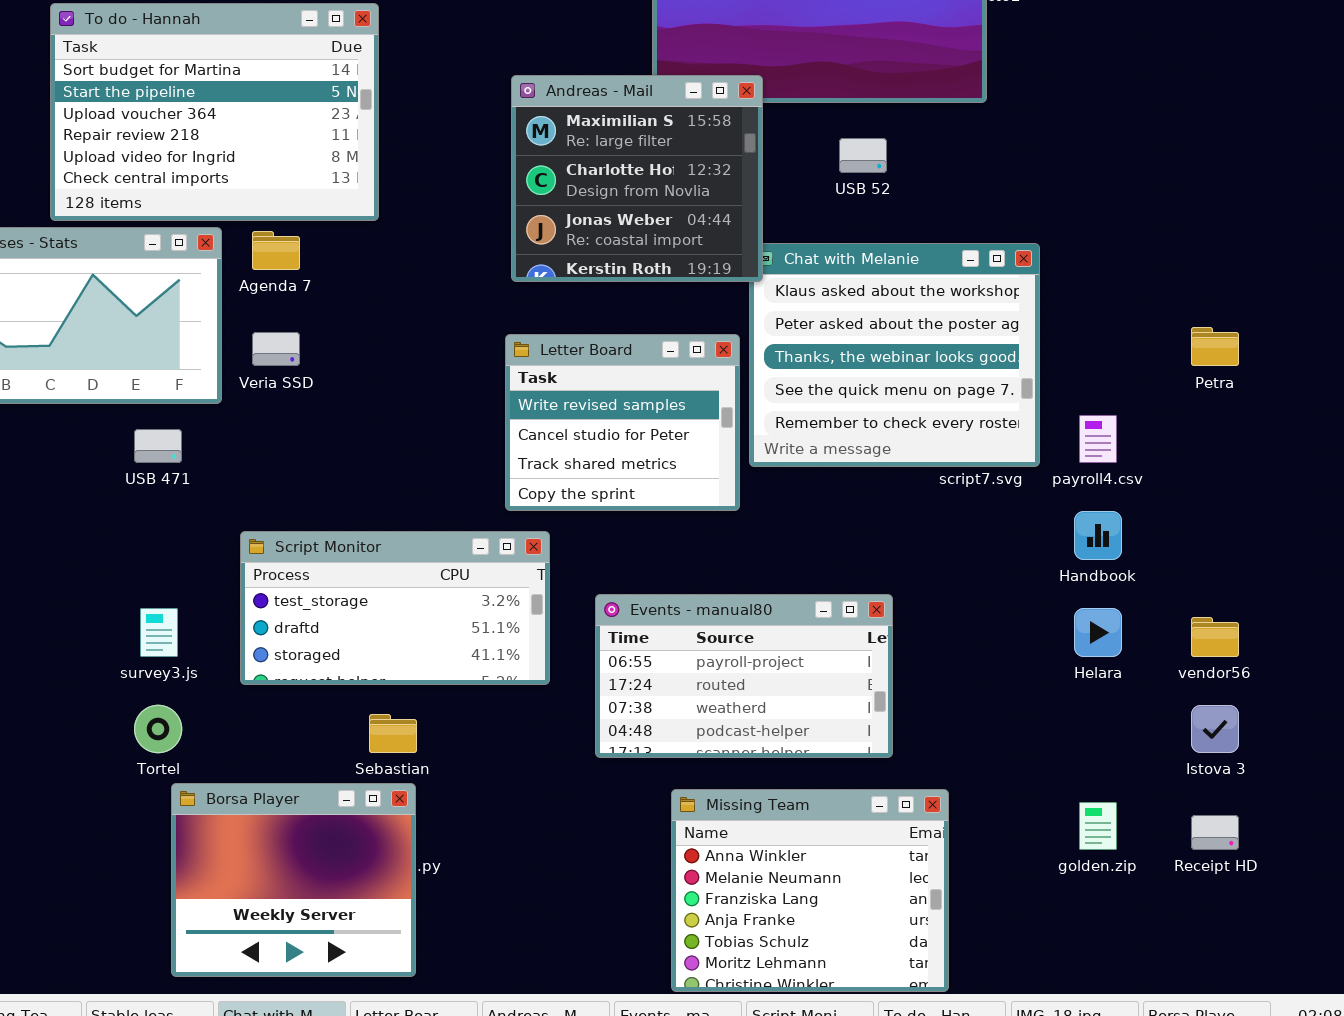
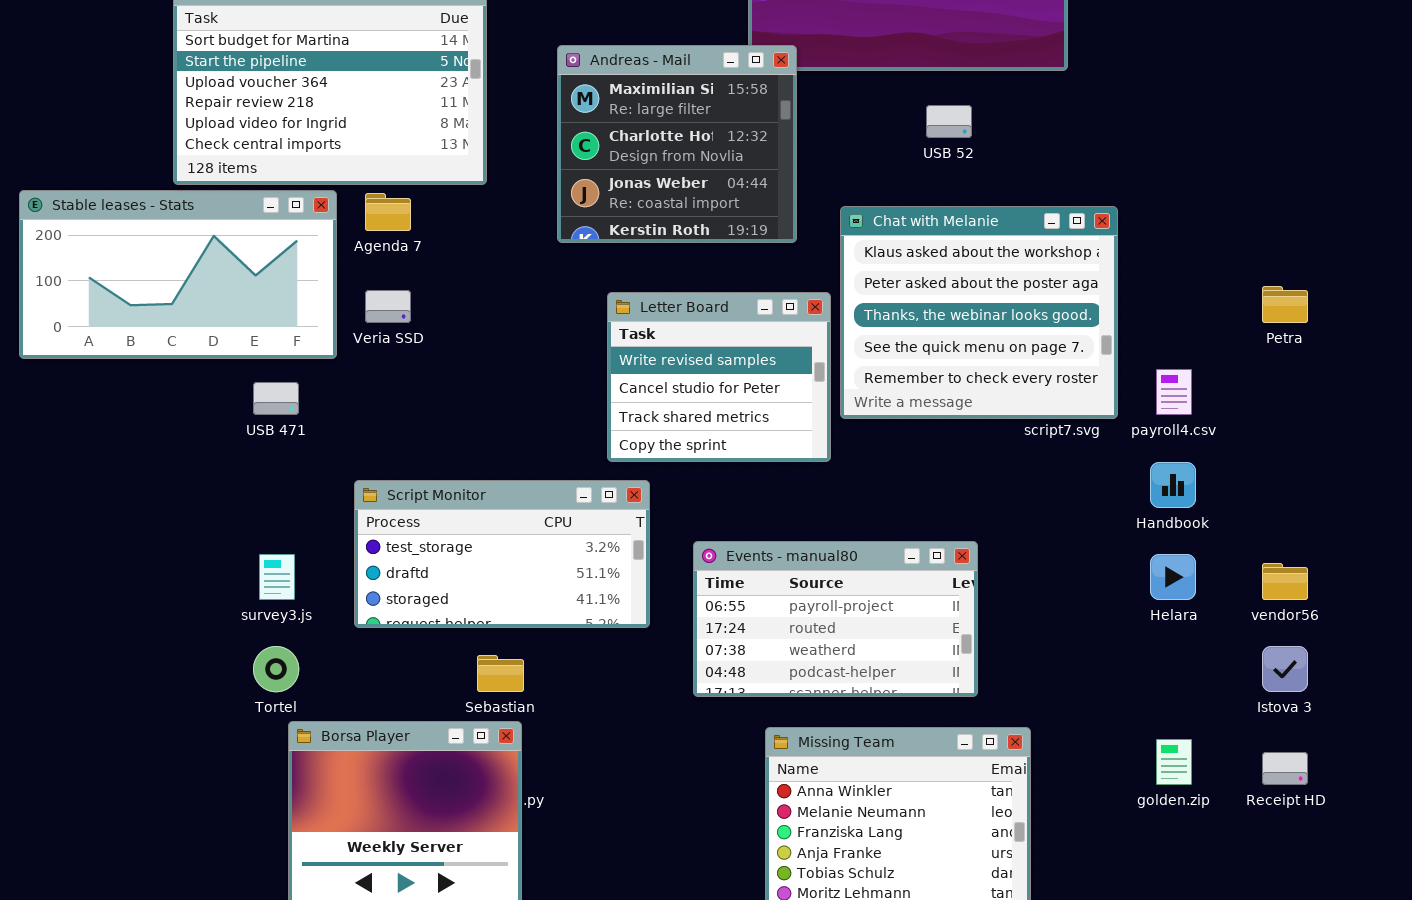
Andreas - Mail: [511,75,763,282] -> [557,45,797,243], moved

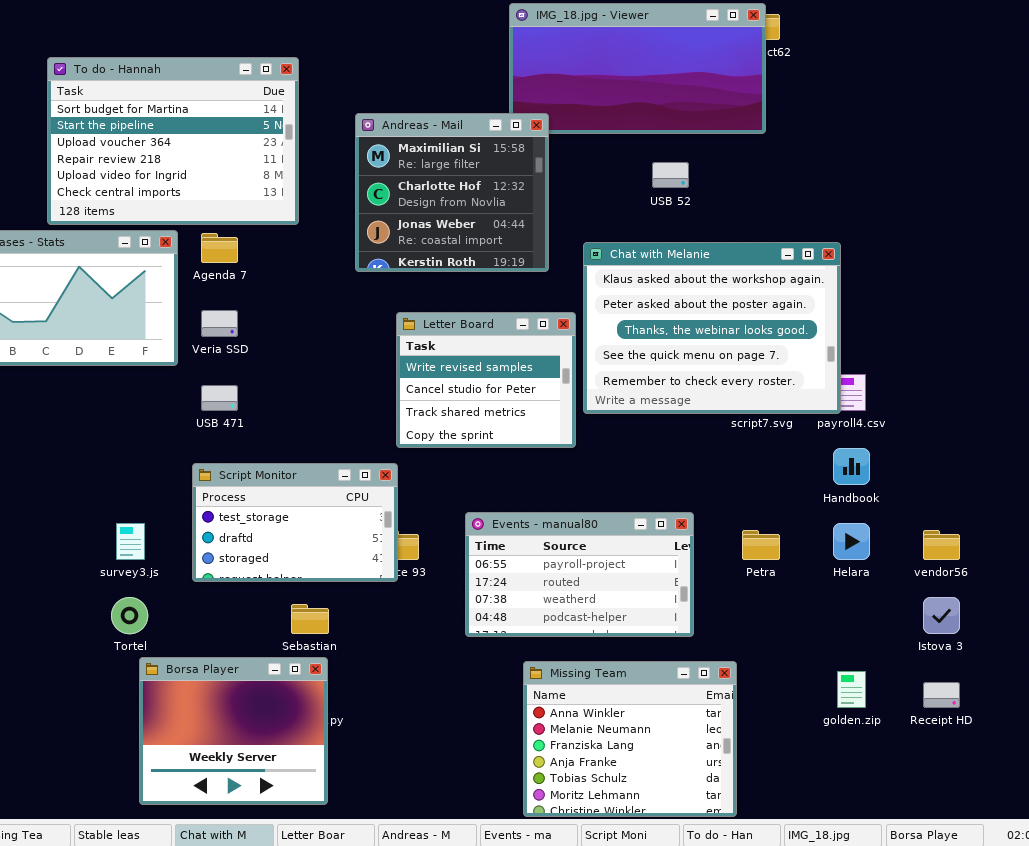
Chat with Melanie: [840,206,1118,419] -> [583,242,841,414], resized
Petra: [1262,286,1308,323] -> [742,530,780,560], moved
USB 471: [253,382,299,415] -> [201,385,238,411], moved
Script Monitor: [354,480,650,628] -> [192,463,398,582], resized

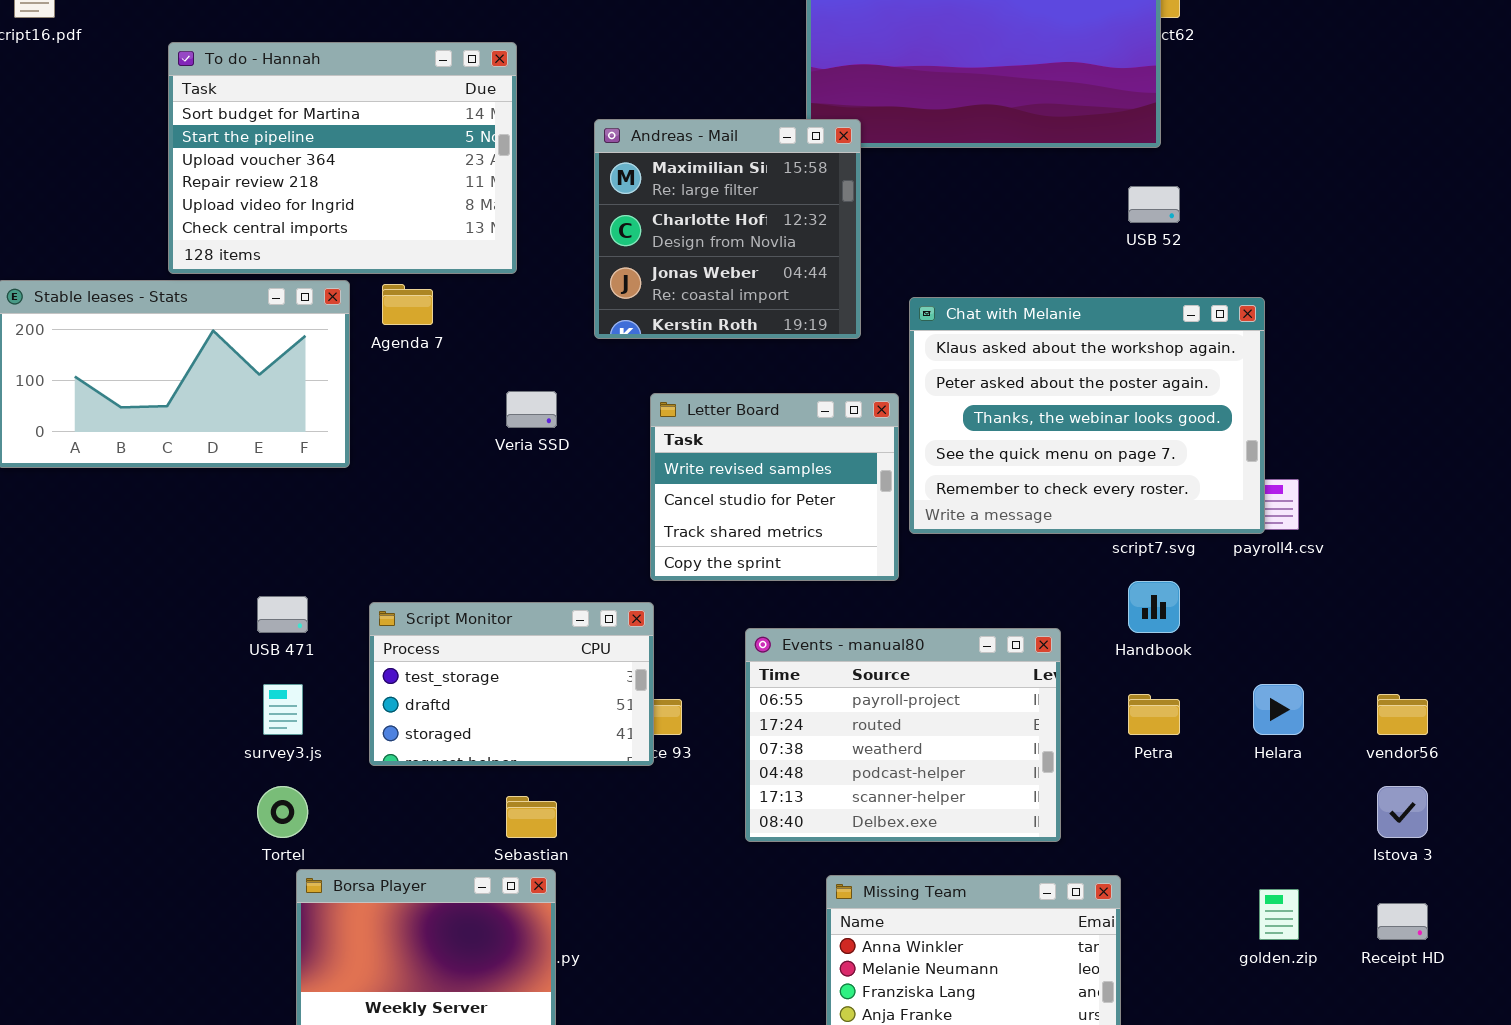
USB 52: [652,162,689,188] -> [1128,186,1180,223], moved
Veria SSD: [201,310,238,337] -> [506,391,557,428], moved
USB 471: [201,385,238,411] -> [257,596,308,633], moved
Handbook: [833,448,870,485] -> [1128,581,1180,633], moved
Events - manual80: [465,512,694,637] -> [745,628,1061,842], resized

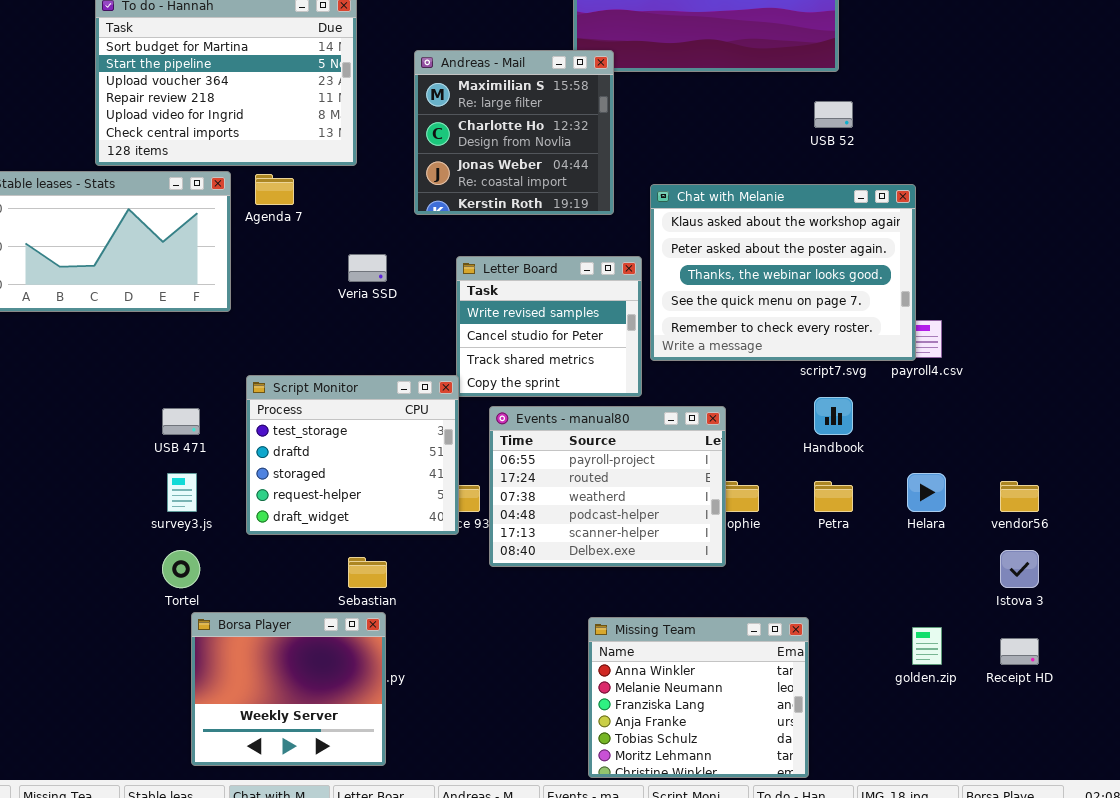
Script Monitor: [369,602,654,766] -> [246,375,459,535], resized
Events - manual80: [745,628,1061,842] -> [489,406,726,567], moved

